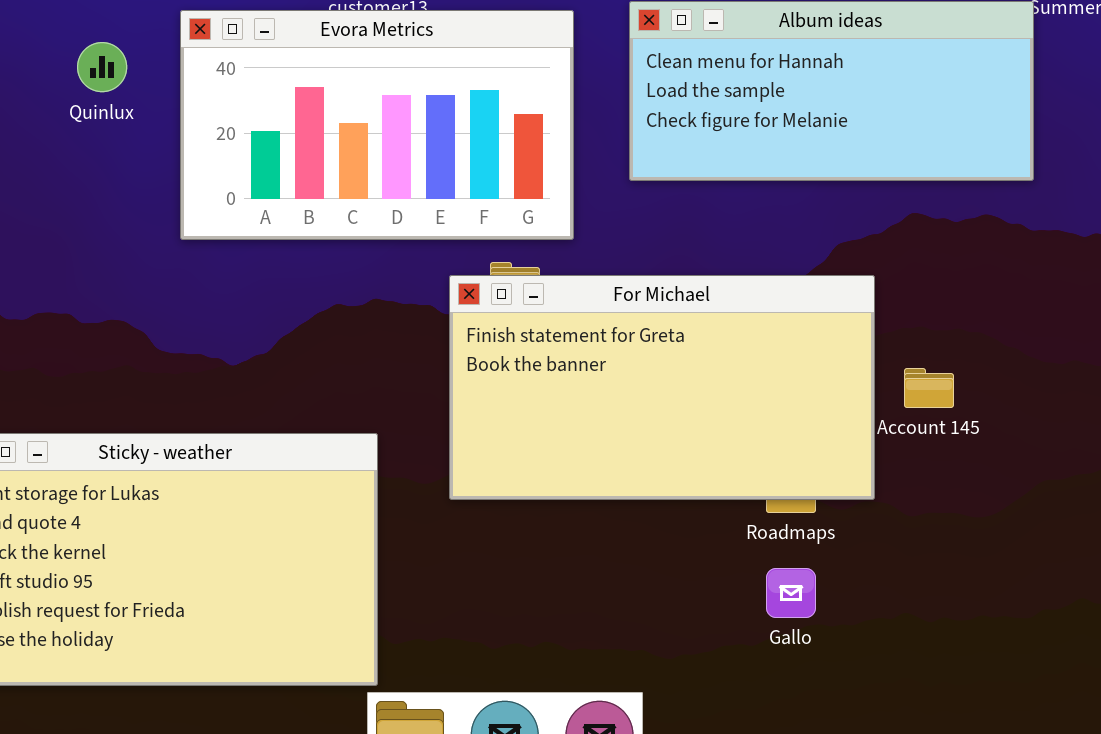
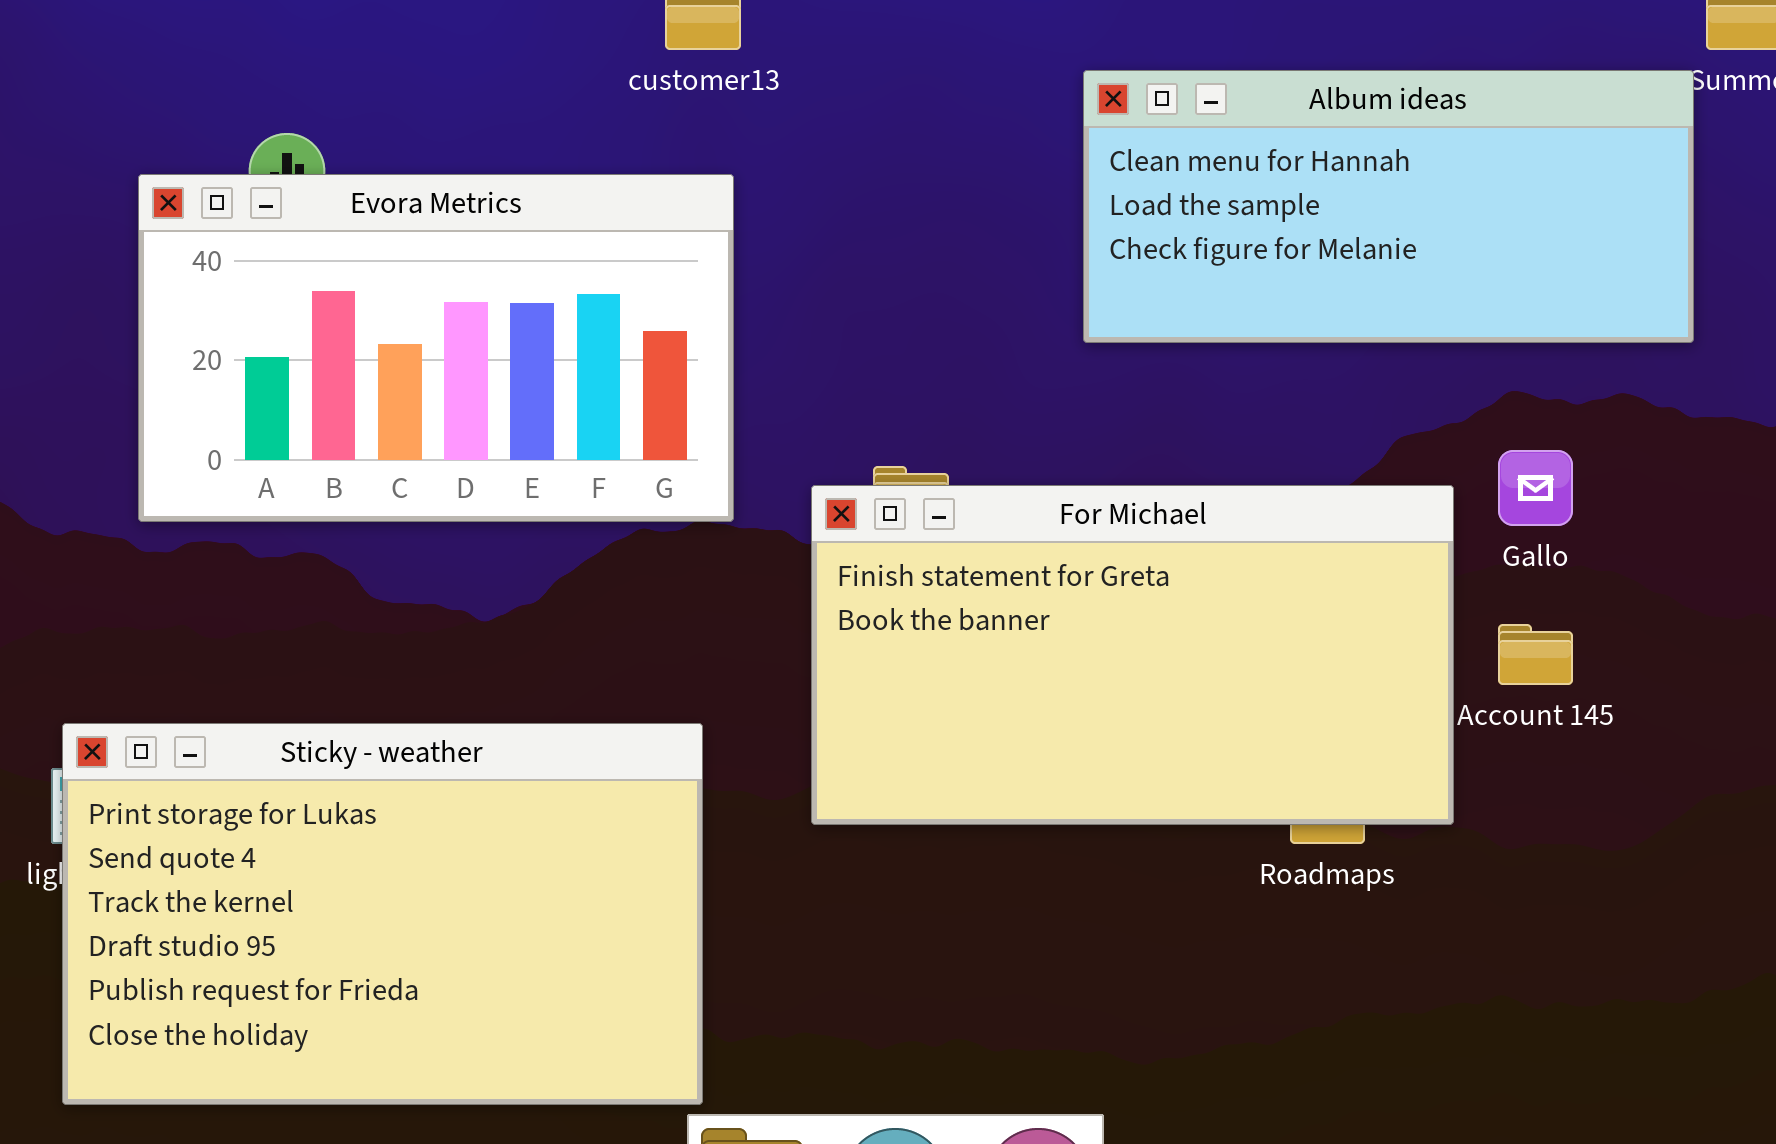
Evora Metrics: [180,10,574,240] -> [138,174,734,522], moved
Gallo: [766,568,816,618] -> [1498,450,1573,526], moved

